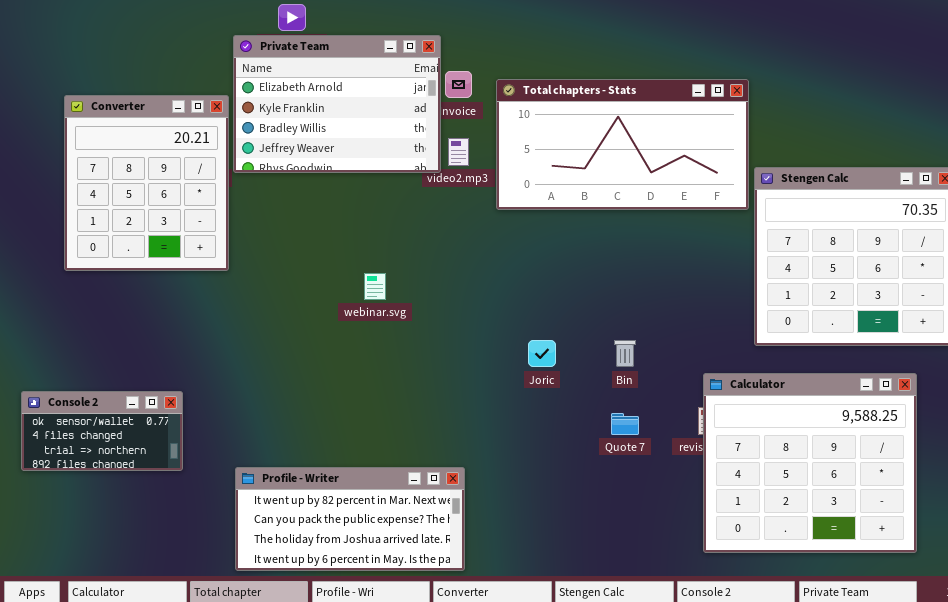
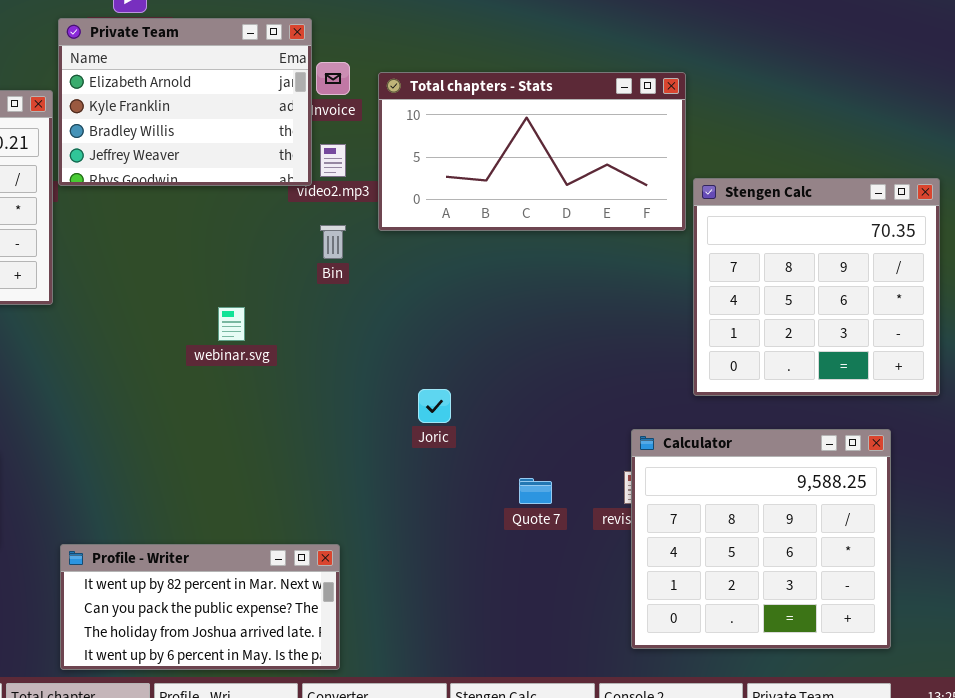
Bin: [614,340,636,367] -> [320,225,346,259], moved

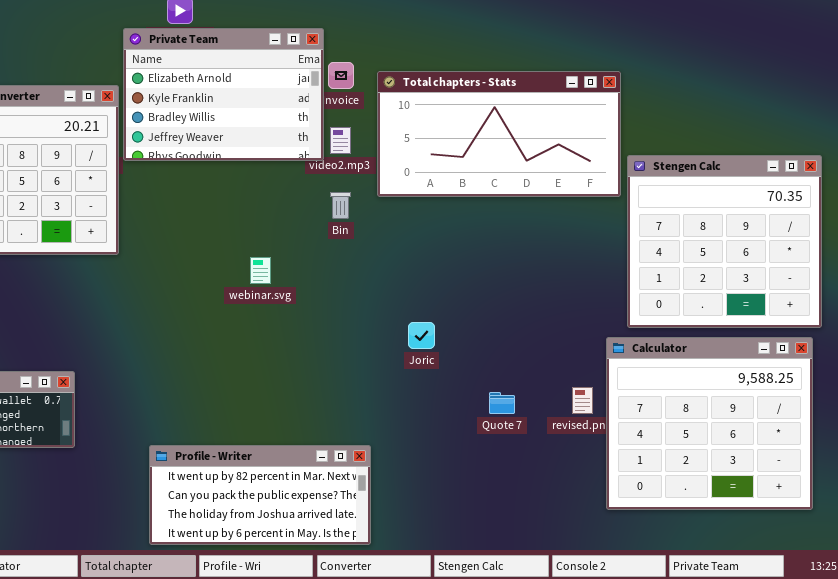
Calculator: [631,429,891,649] -> [606,337,813,510], moved
Profile - Writer: [60,544,340,670] -> [149,445,371,545], moved

